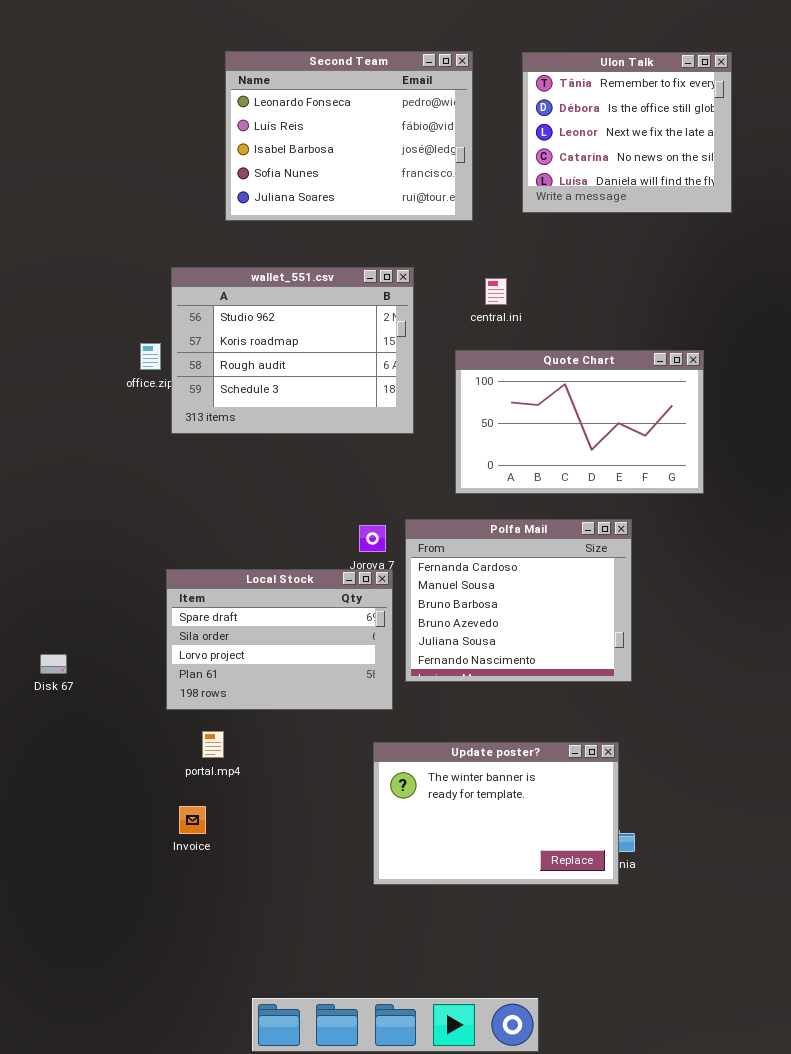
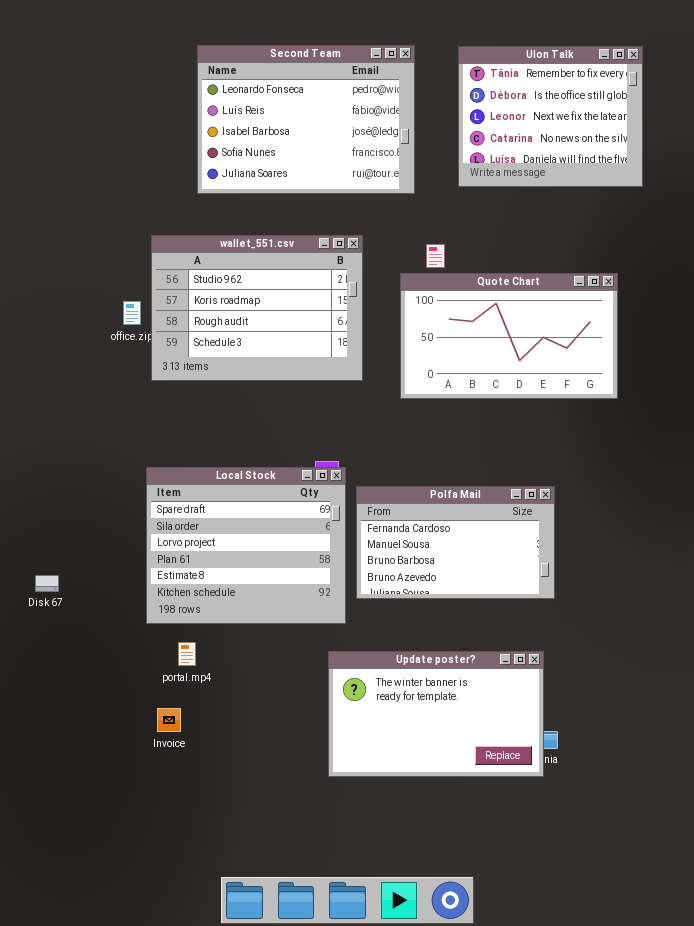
Quote Chart: [455,350,704,494] -> [400,273,618,399], moved
Polfa Mail: [405,519,632,682] -> [356,486,555,599], resized
Local Stock: [166,569,393,710] -> [146,467,346,624], resized

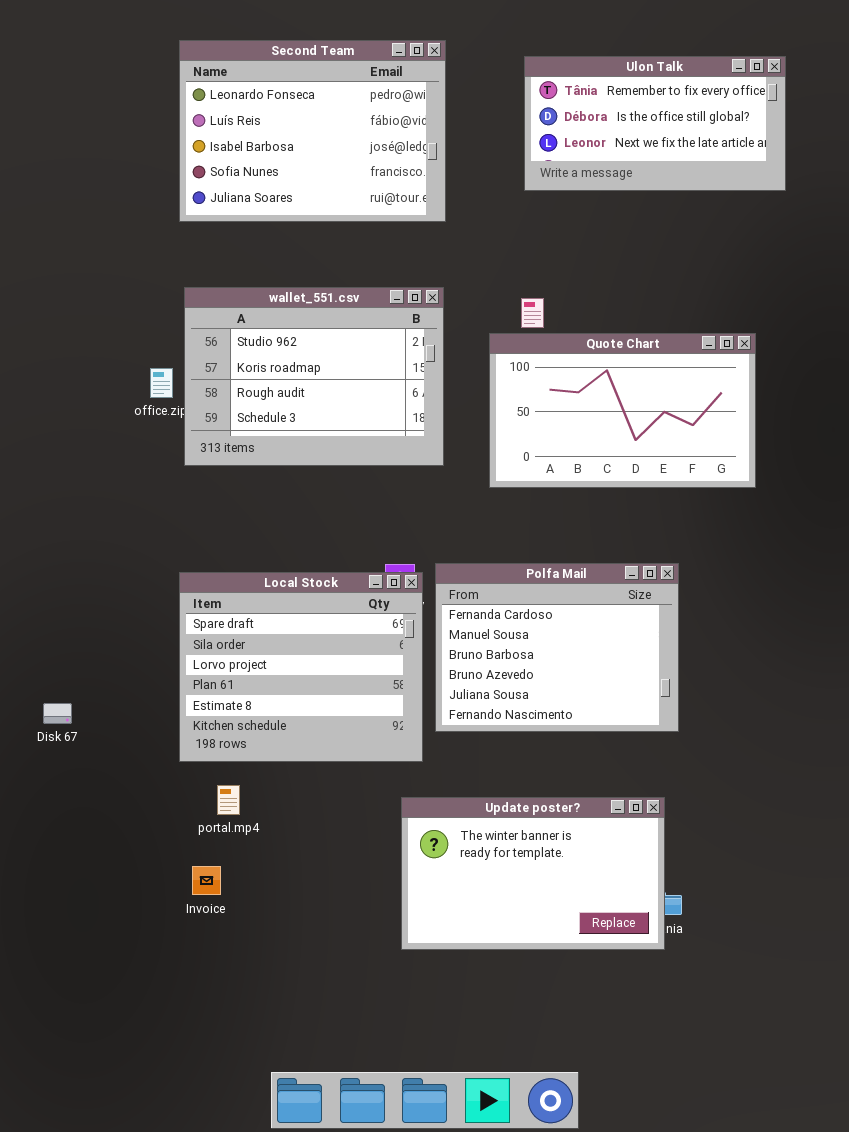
Second Team: [197,45,415,194] -> [179,40,446,222], moved
Ulon Talk: [458,46,643,187] -> [524,56,786,191], resized
Polfa Mail: [356,486,555,599] -> [435,563,679,732], resized

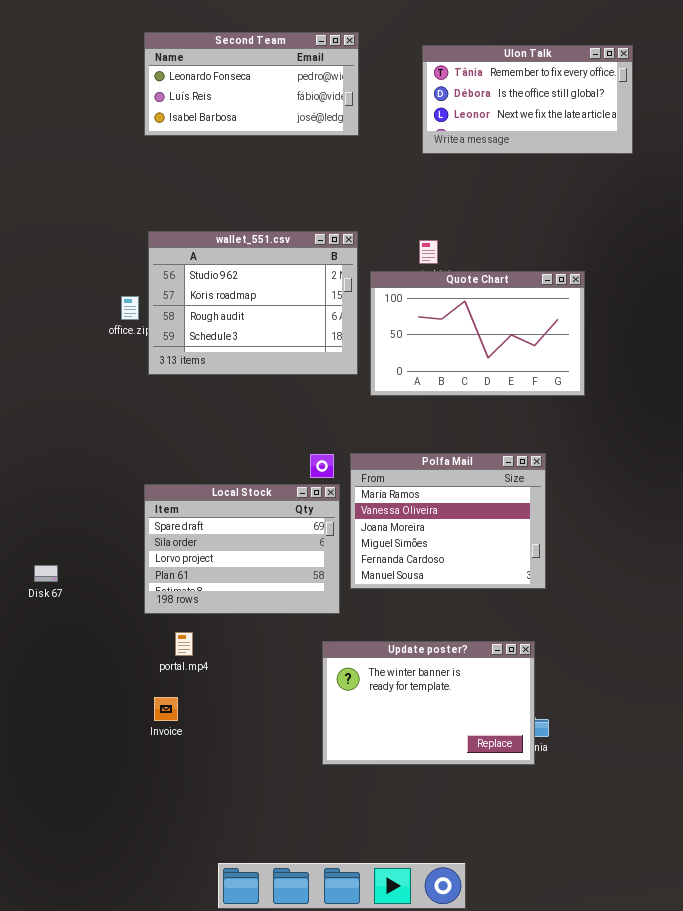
Second Team: [179,40,446,222] -> [144,32,359,136], resized
Quote Chart: [489,333,756,488] -> [370,271,585,396], moved
Polfa Mail: [435,563,679,732] -> [350,453,546,589], scrolled up 4 rows
Local Stock: [179,572,423,762] -> [144,484,340,614], resized

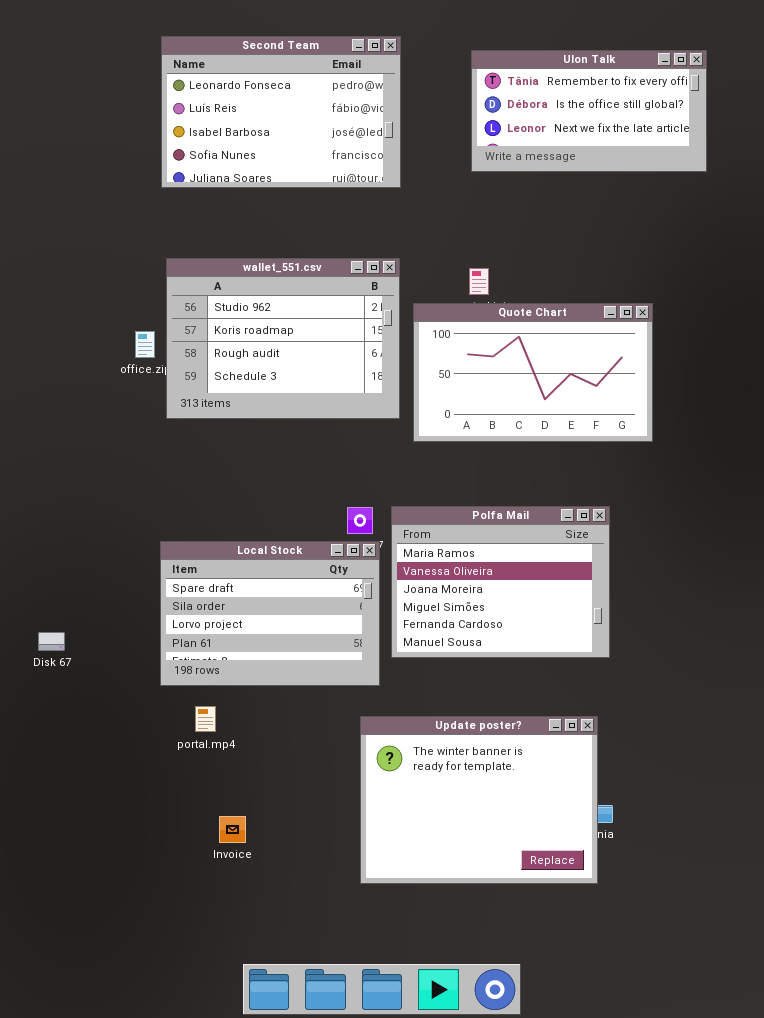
Second Team: [144,32,359,136] -> [161,36,401,188], resized
Update poster?: [322,641,535,765] -> [360,716,598,884], resized
Invoice: [154,697,178,721] -> [219,816,246,843], moved

